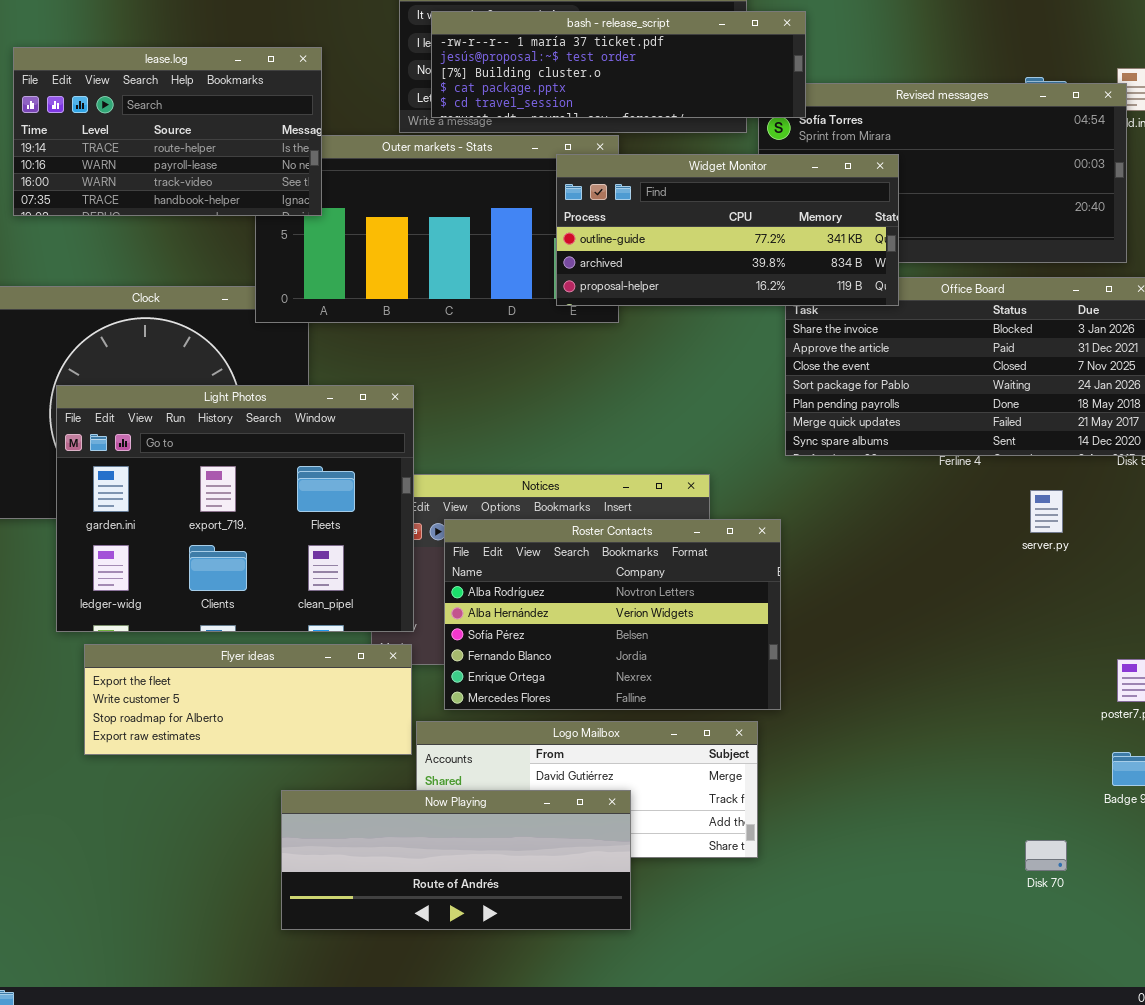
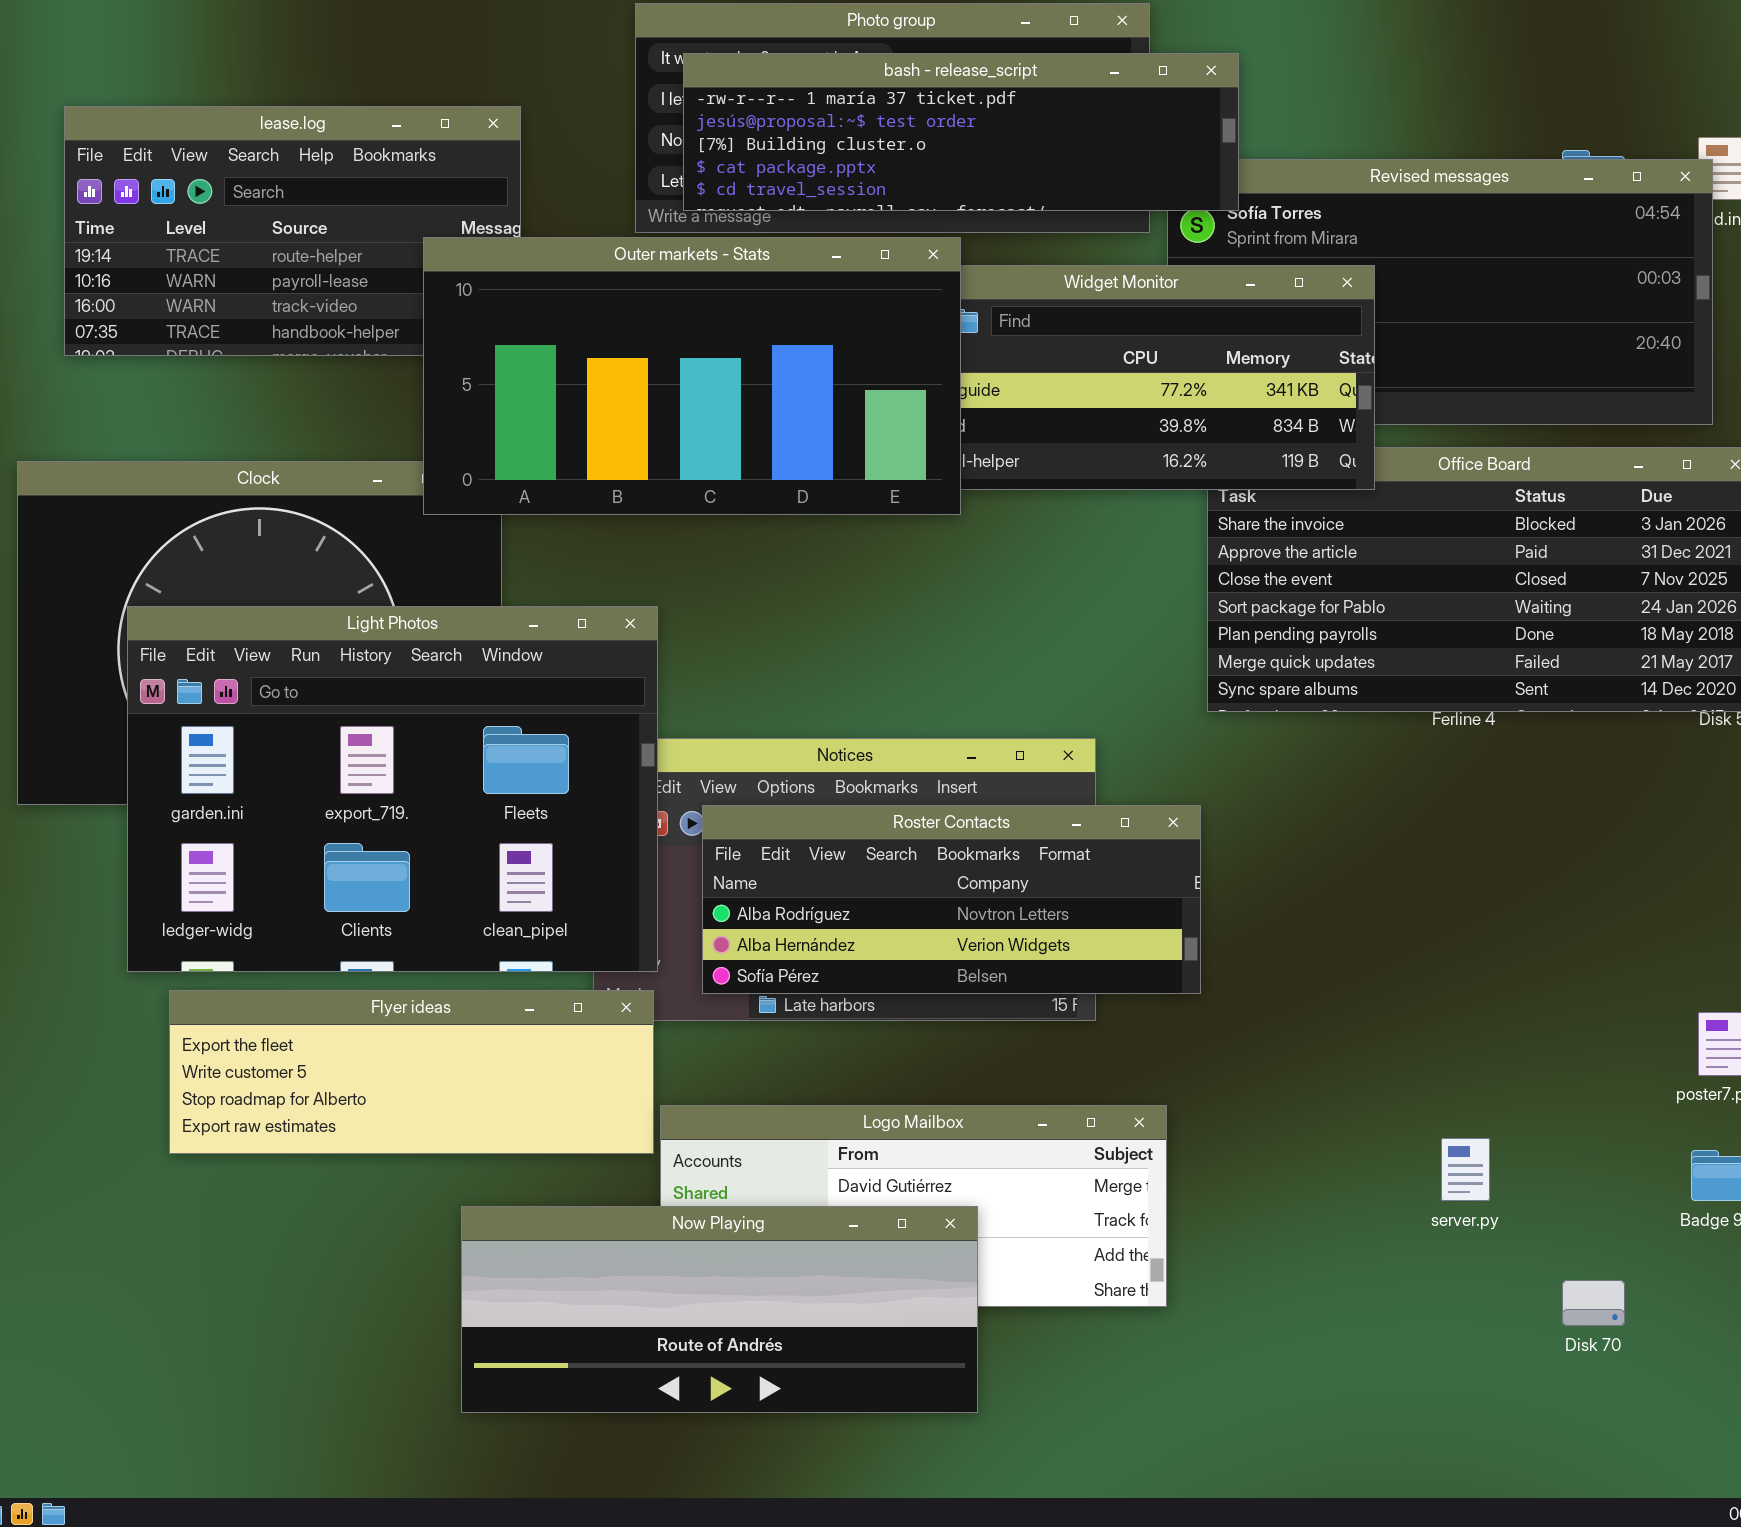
Outer markets - Stats: [255,135,619,323] -> [423,237,961,515], raised
server.py: [1030,490,1063,533] -> [1441,1138,1490,1201], moved
Roster Contacts: [444,519,781,710] -> [702,805,1201,994], resized

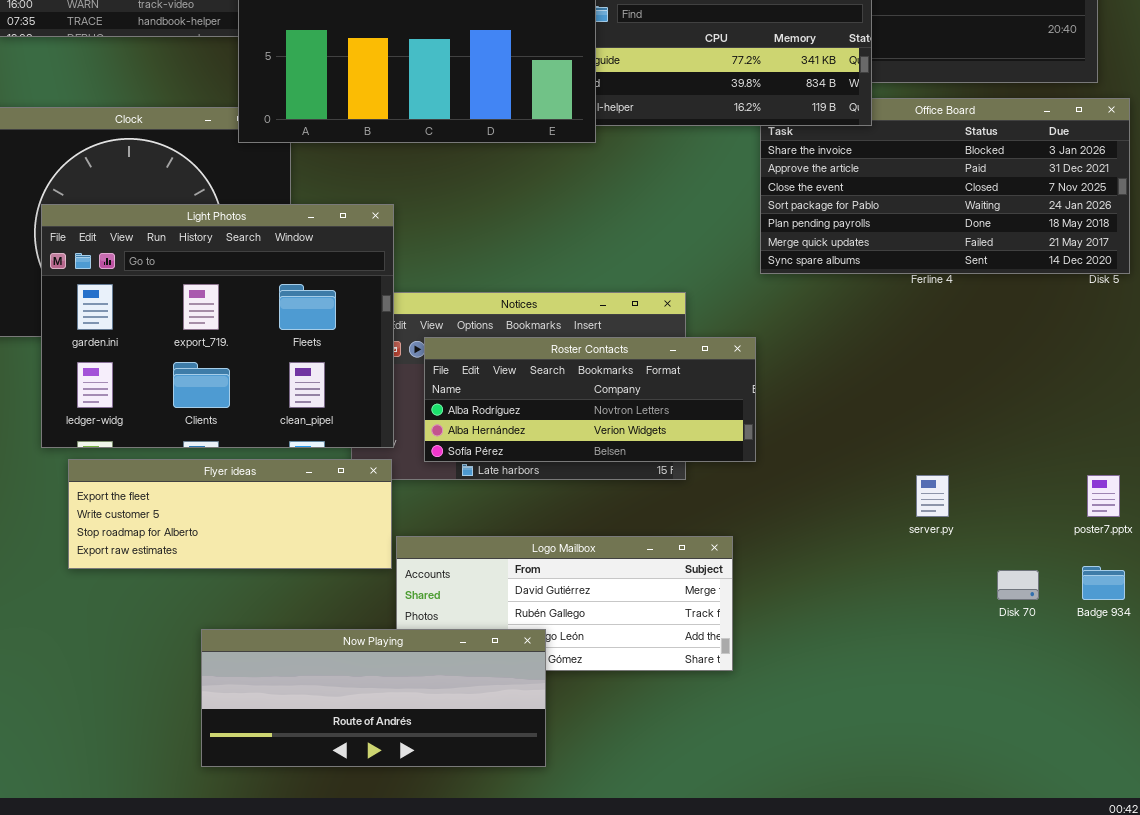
server.py: [1441,1138,1490,1201] -> [916,475,949,517], moved
Now Playing: [461,1206,978,1413] -> [201,629,546,767], moved
Disk 70: [1562,1280,1625,1326] -> [997,570,1039,600], moved

